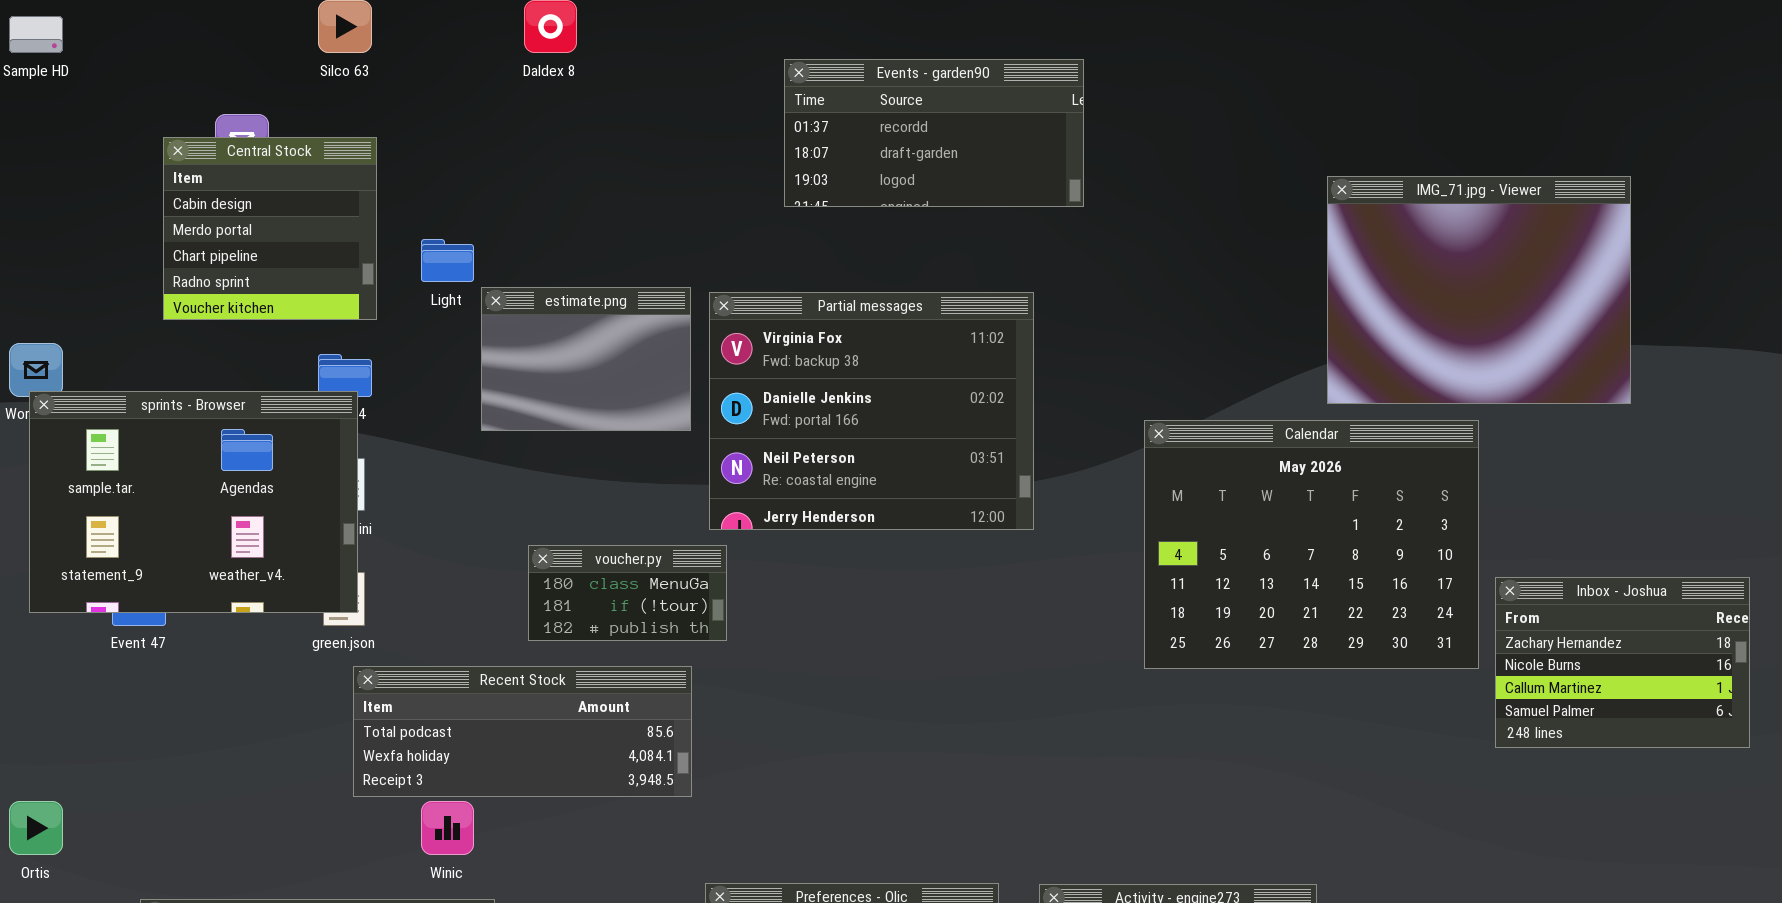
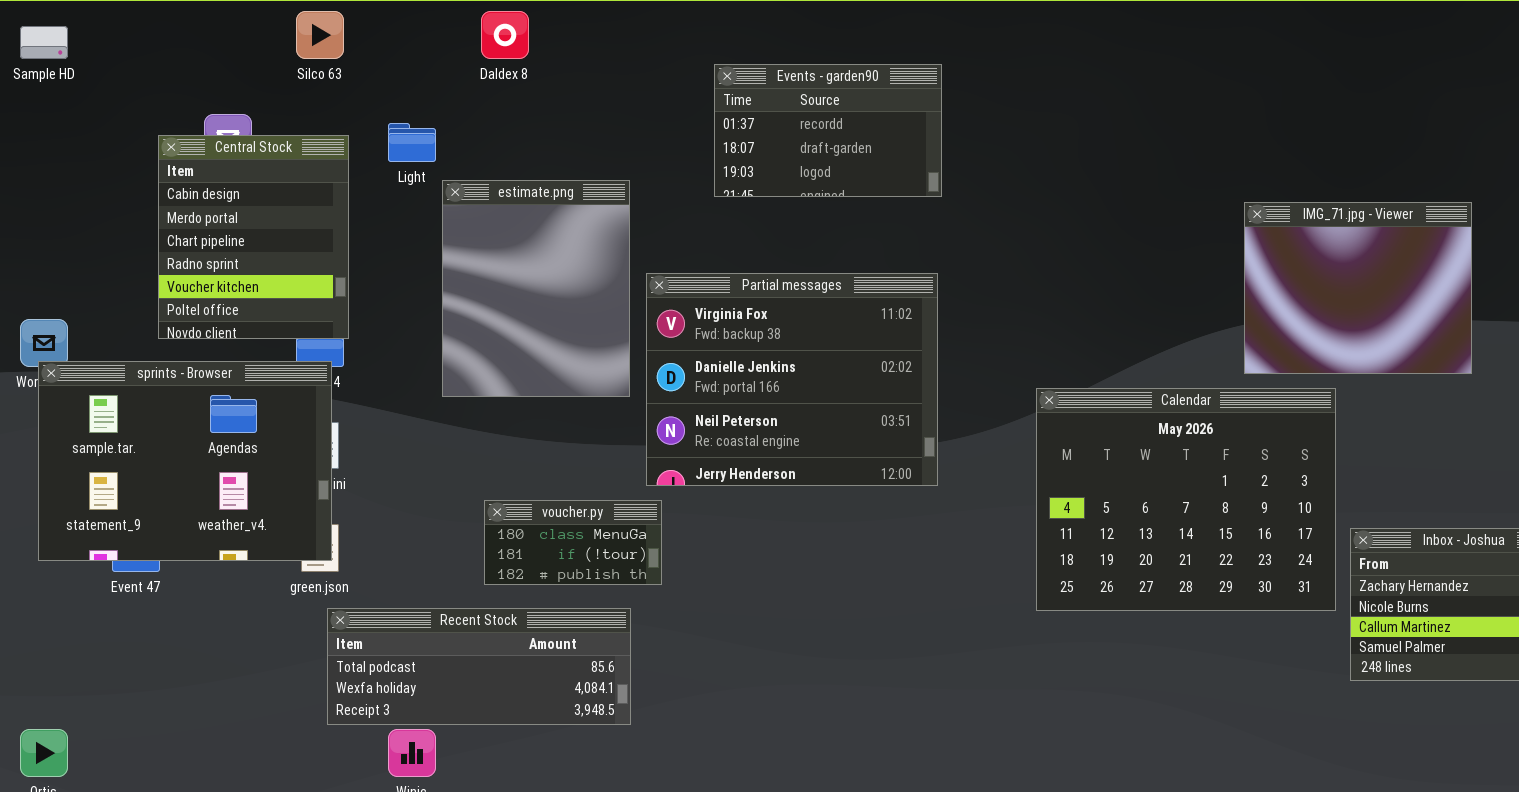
Events - garden90: [784,59,1084,207] -> [714,64,942,197], resized
Central Stock: [163,137,377,320] -> [158,135,349,339], resized
IMG_71.jpg - Viewer: [1327,176,1631,404] -> [1244,202,1472,374], resized
Light: [421,239,474,282] -> [388,123,436,162], moved
estimate.png: [481,287,691,431] -> [442,180,630,397], resized

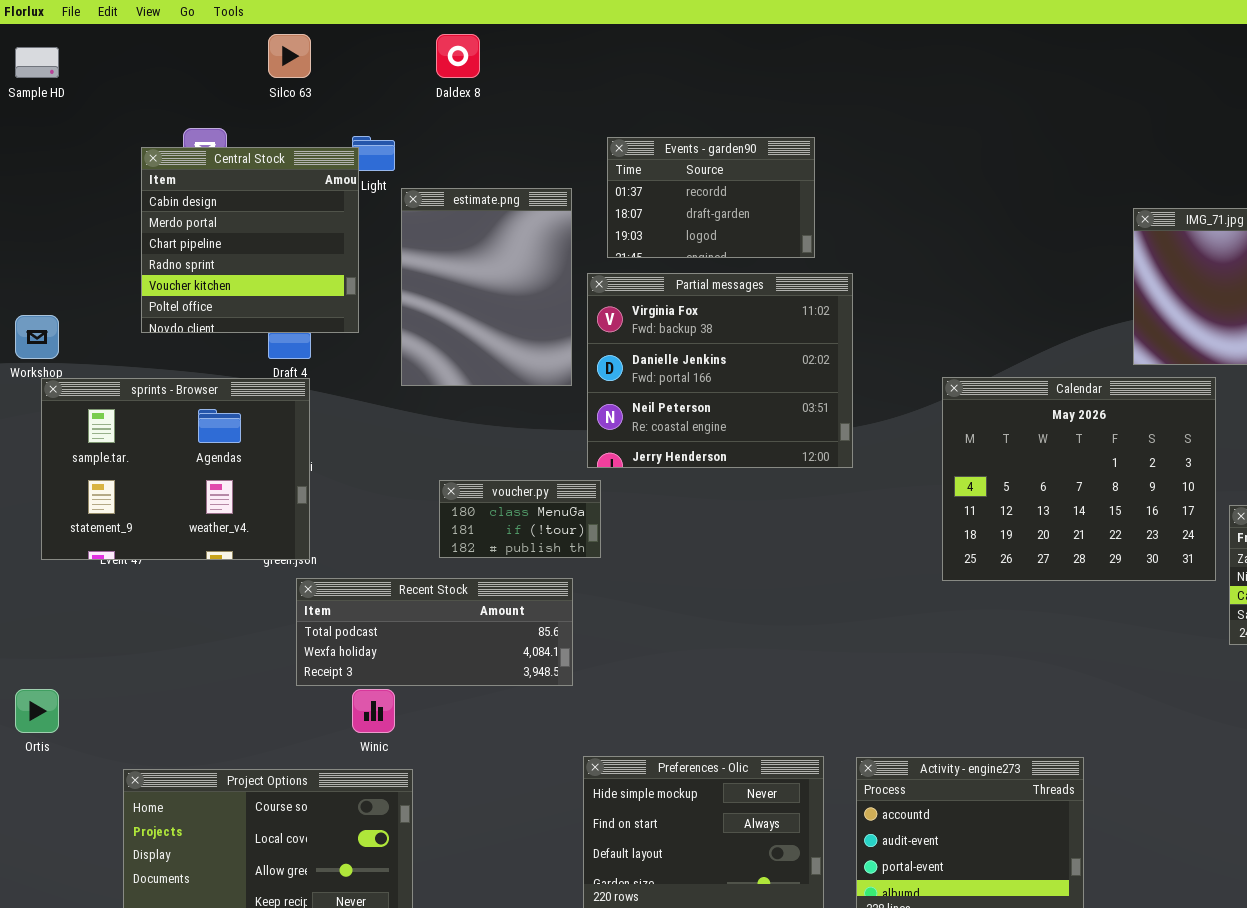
Events - garden90: [714,64,942,197] -> [607,137,815,258], moved
Central Stock: [158,135,349,339] -> [141,147,359,333], resized
sprints - Browser: [38,361,332,561] -> [41,378,310,560], moved

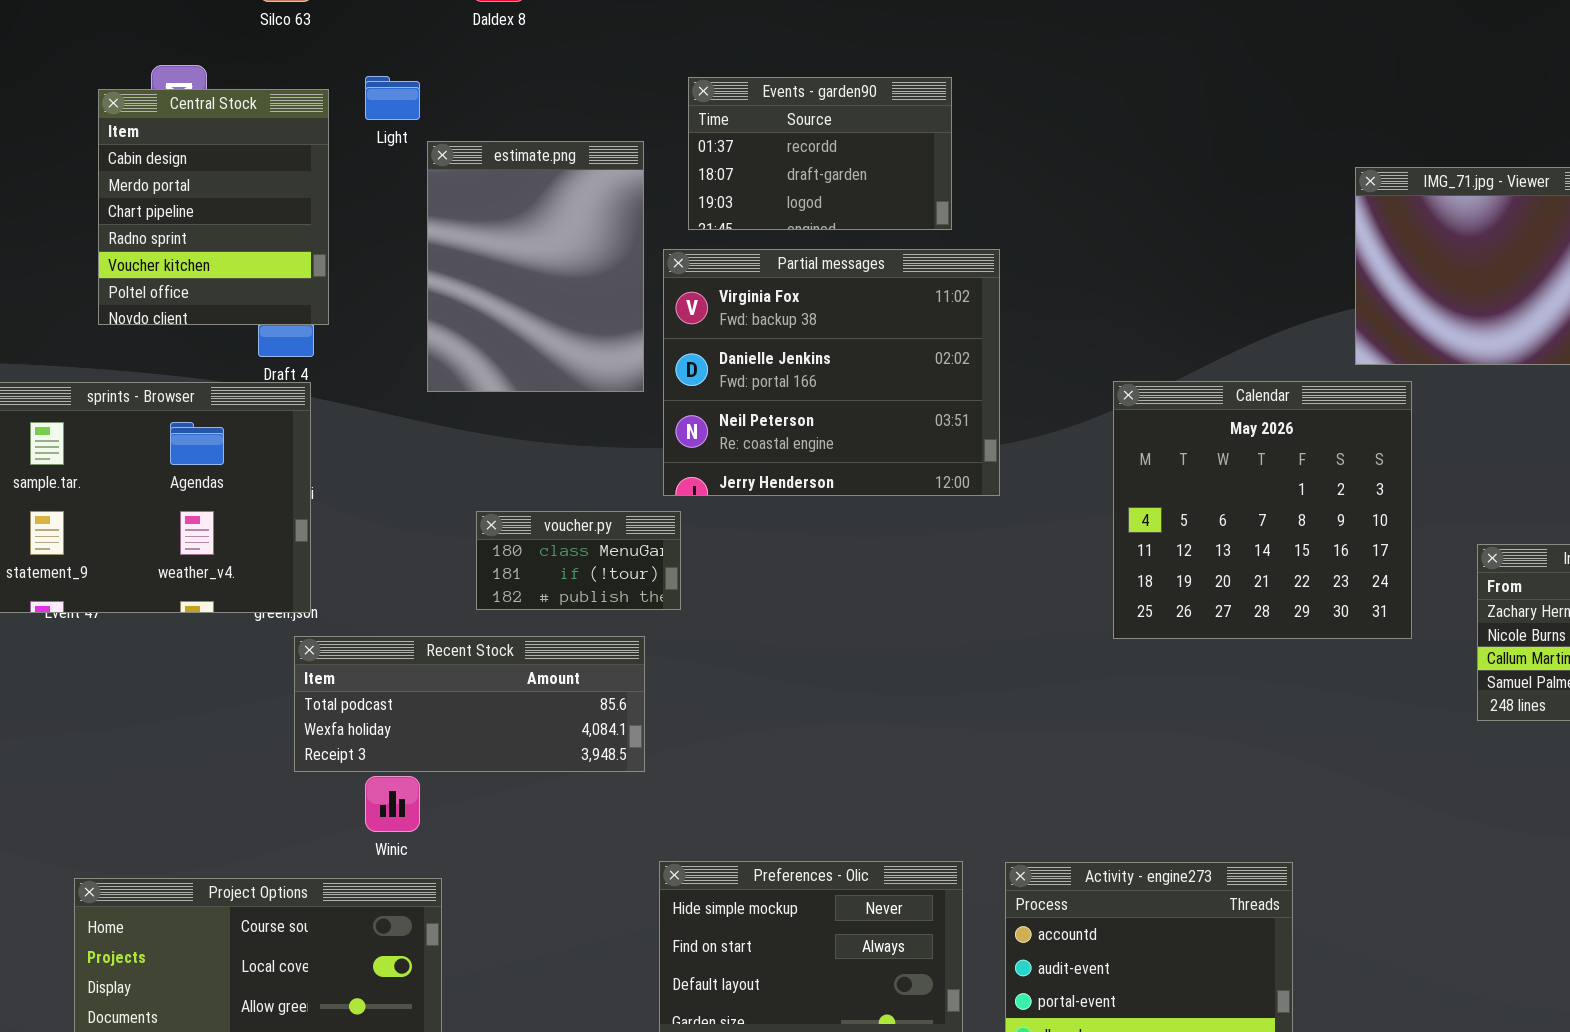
Central Stock: [141,147,359,333] -> [98,89,329,325], resized
Calendar: [942,377,1216,581] -> [1113,381,1412,639], resized

